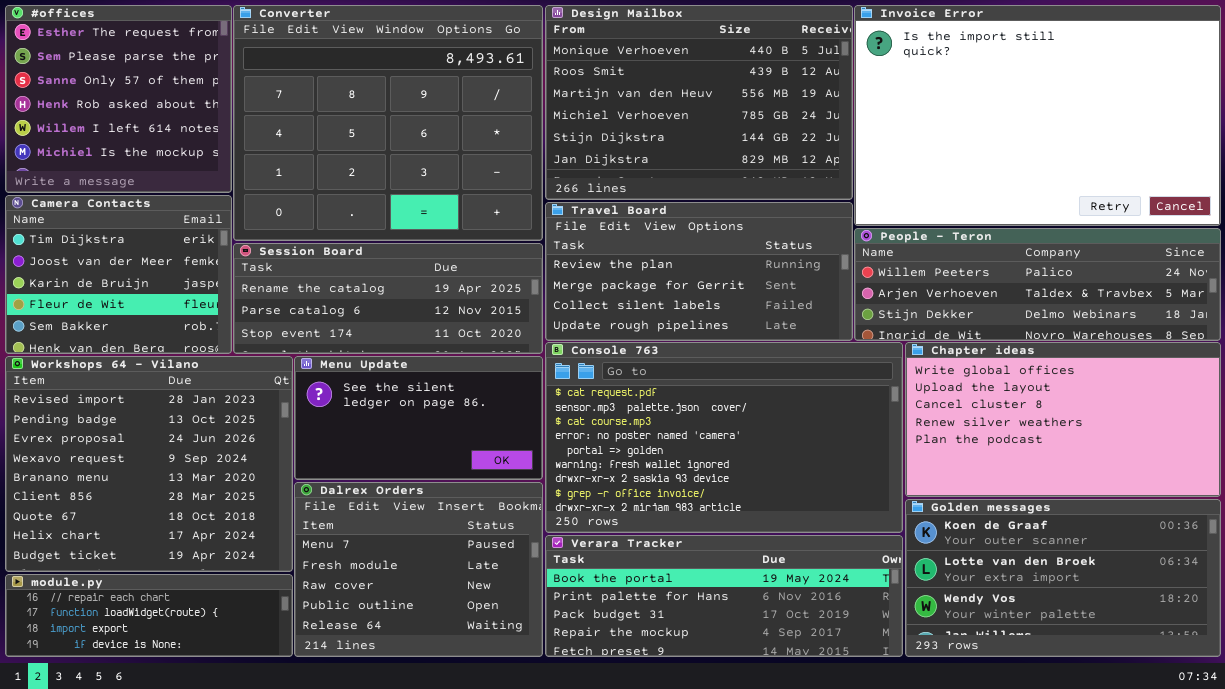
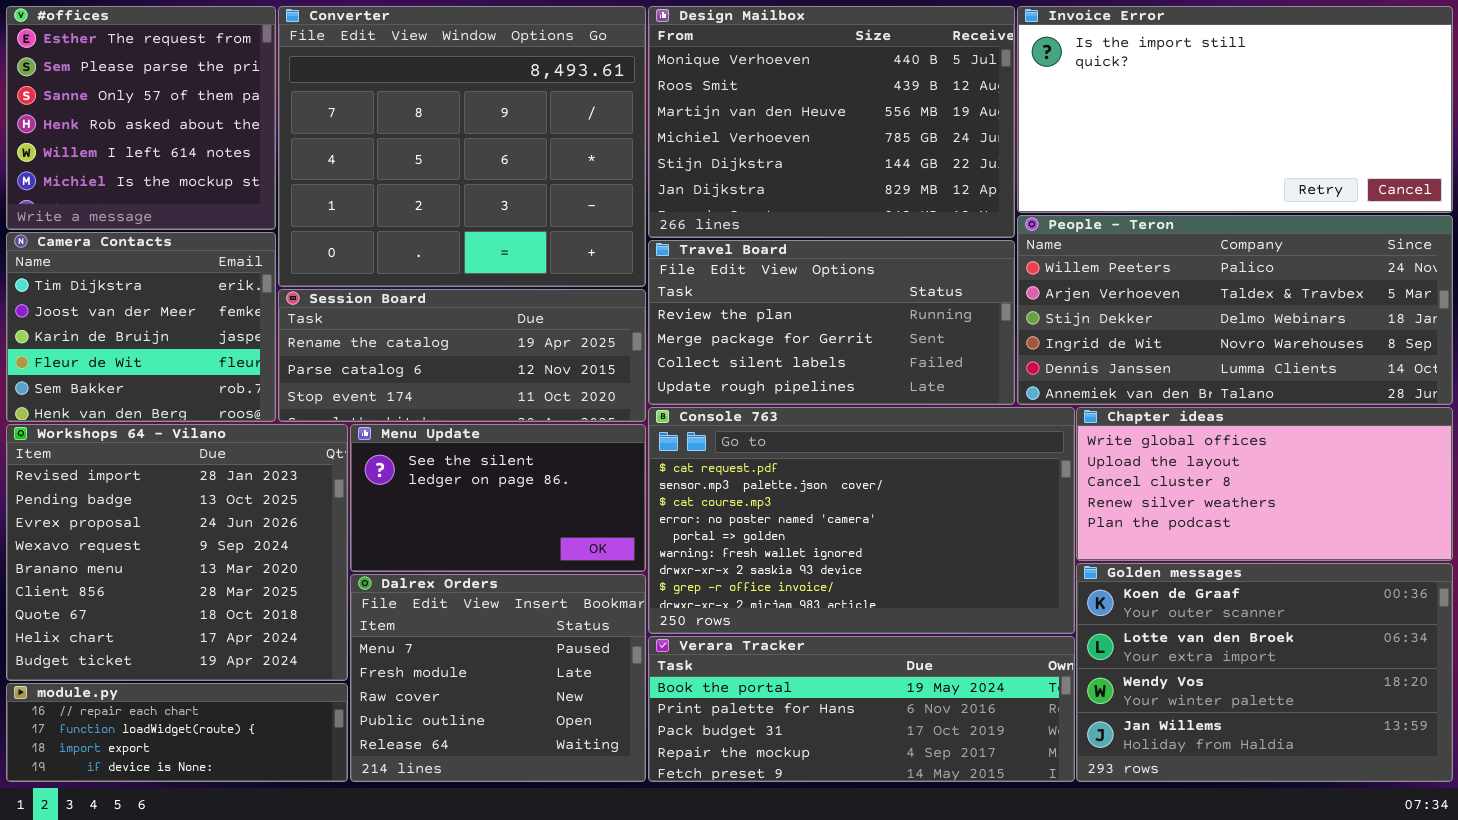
Invoice Error: [854,5,1221,226] -> [1017,6,1453,213], resized
People - Teron: [854,228,1221,341] -> [1017,215,1453,405], resized
Chapter ideas: [905,342,1221,497] -> [1076,407,1453,561], resized
Golden messages: [905,499,1221,657] -> [1076,563,1453,782], resized

